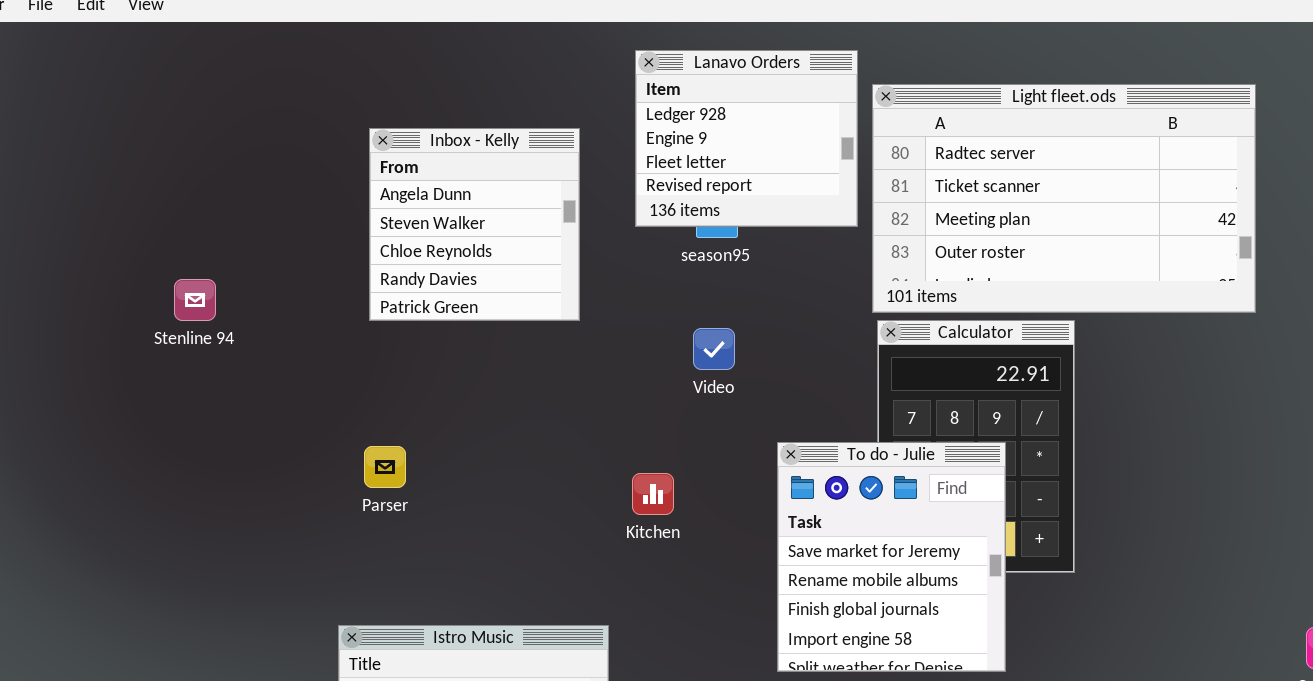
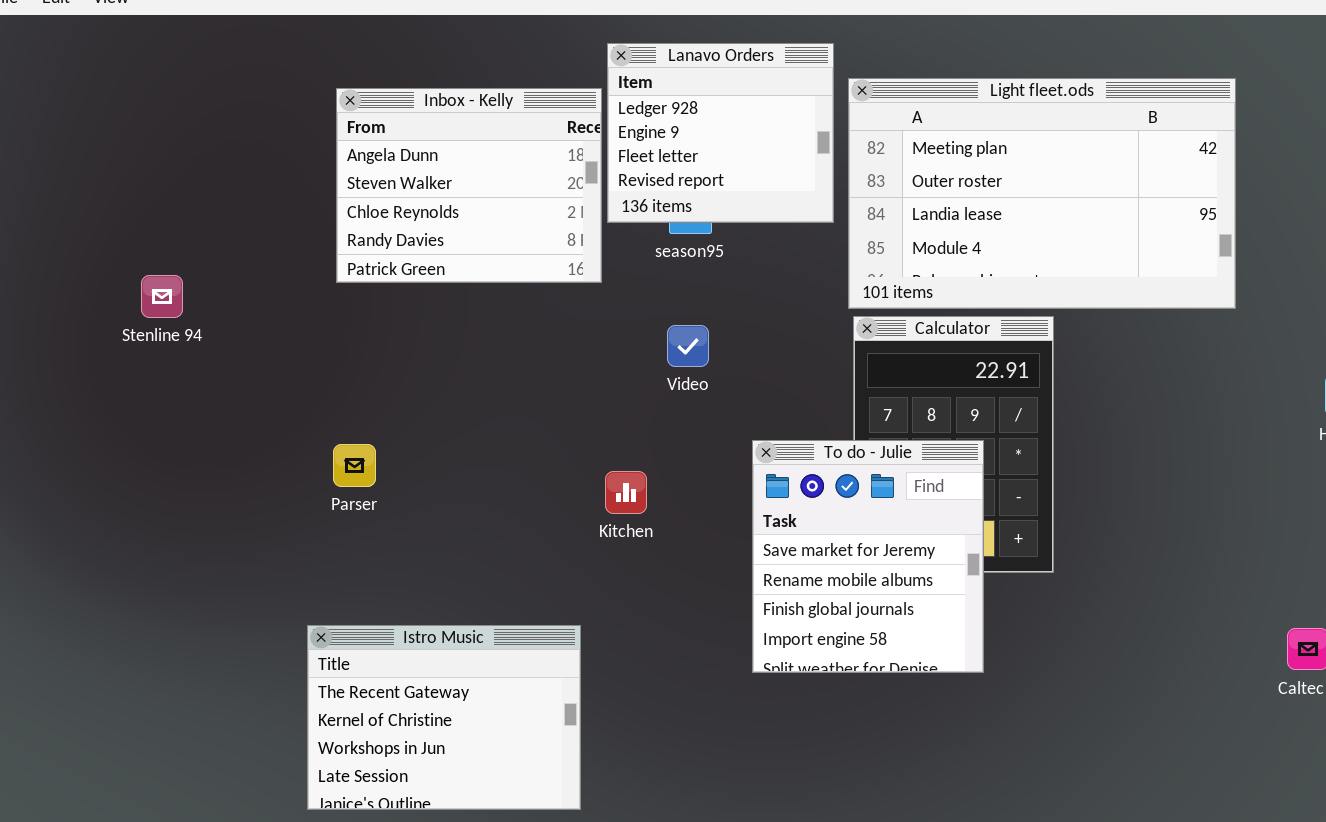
Light fleet.ods: [872,84,1256,313] -> [848,78,1236,309], scrolled down 2 rows
Inbox - Kelly: [369,128,580,321] -> [336,88,602,283], moved, resized

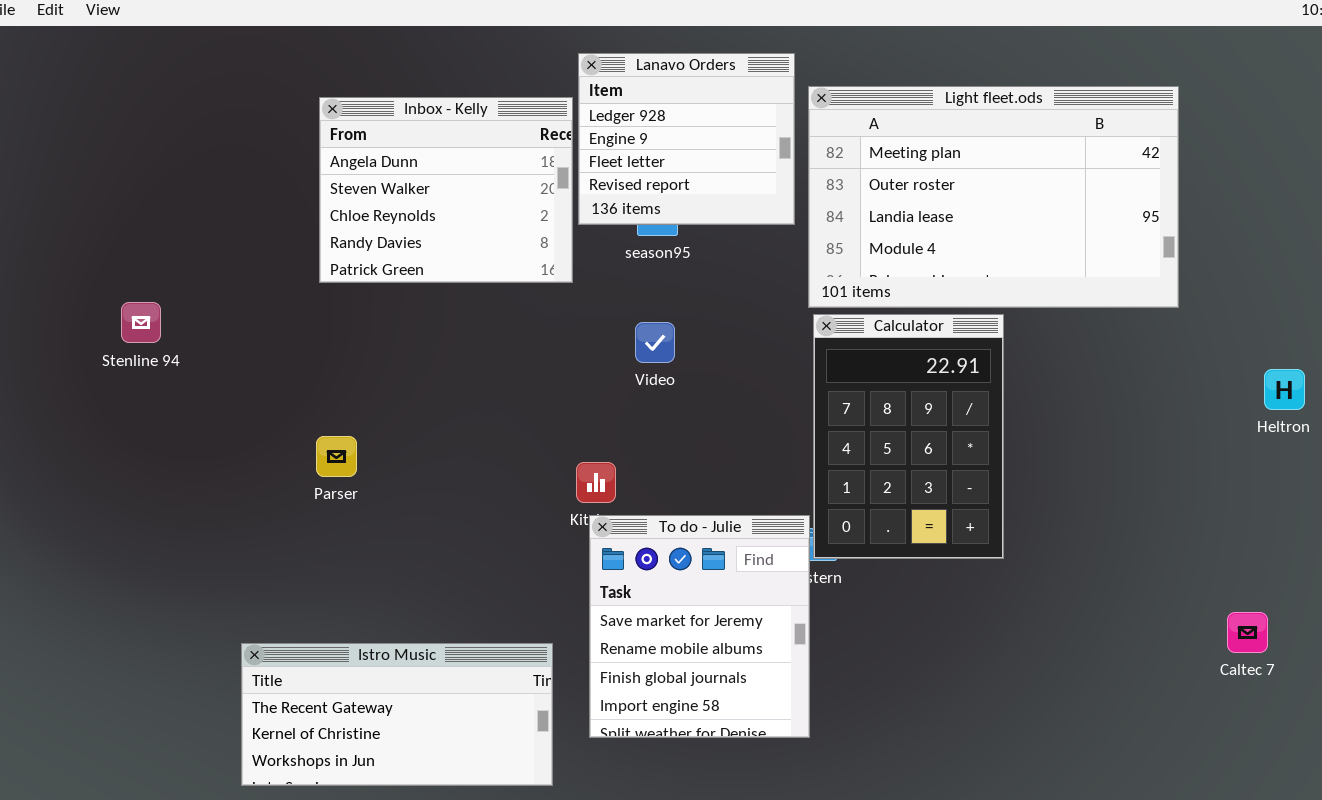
Stenline 94: [141,275,183,318] -> [121,302,161,343], moved
To do - Julie: [752,440,984,673] -> [589,515,810,738], moved
Istro Music: [307,625,581,810] -> [241,643,553,786], resized

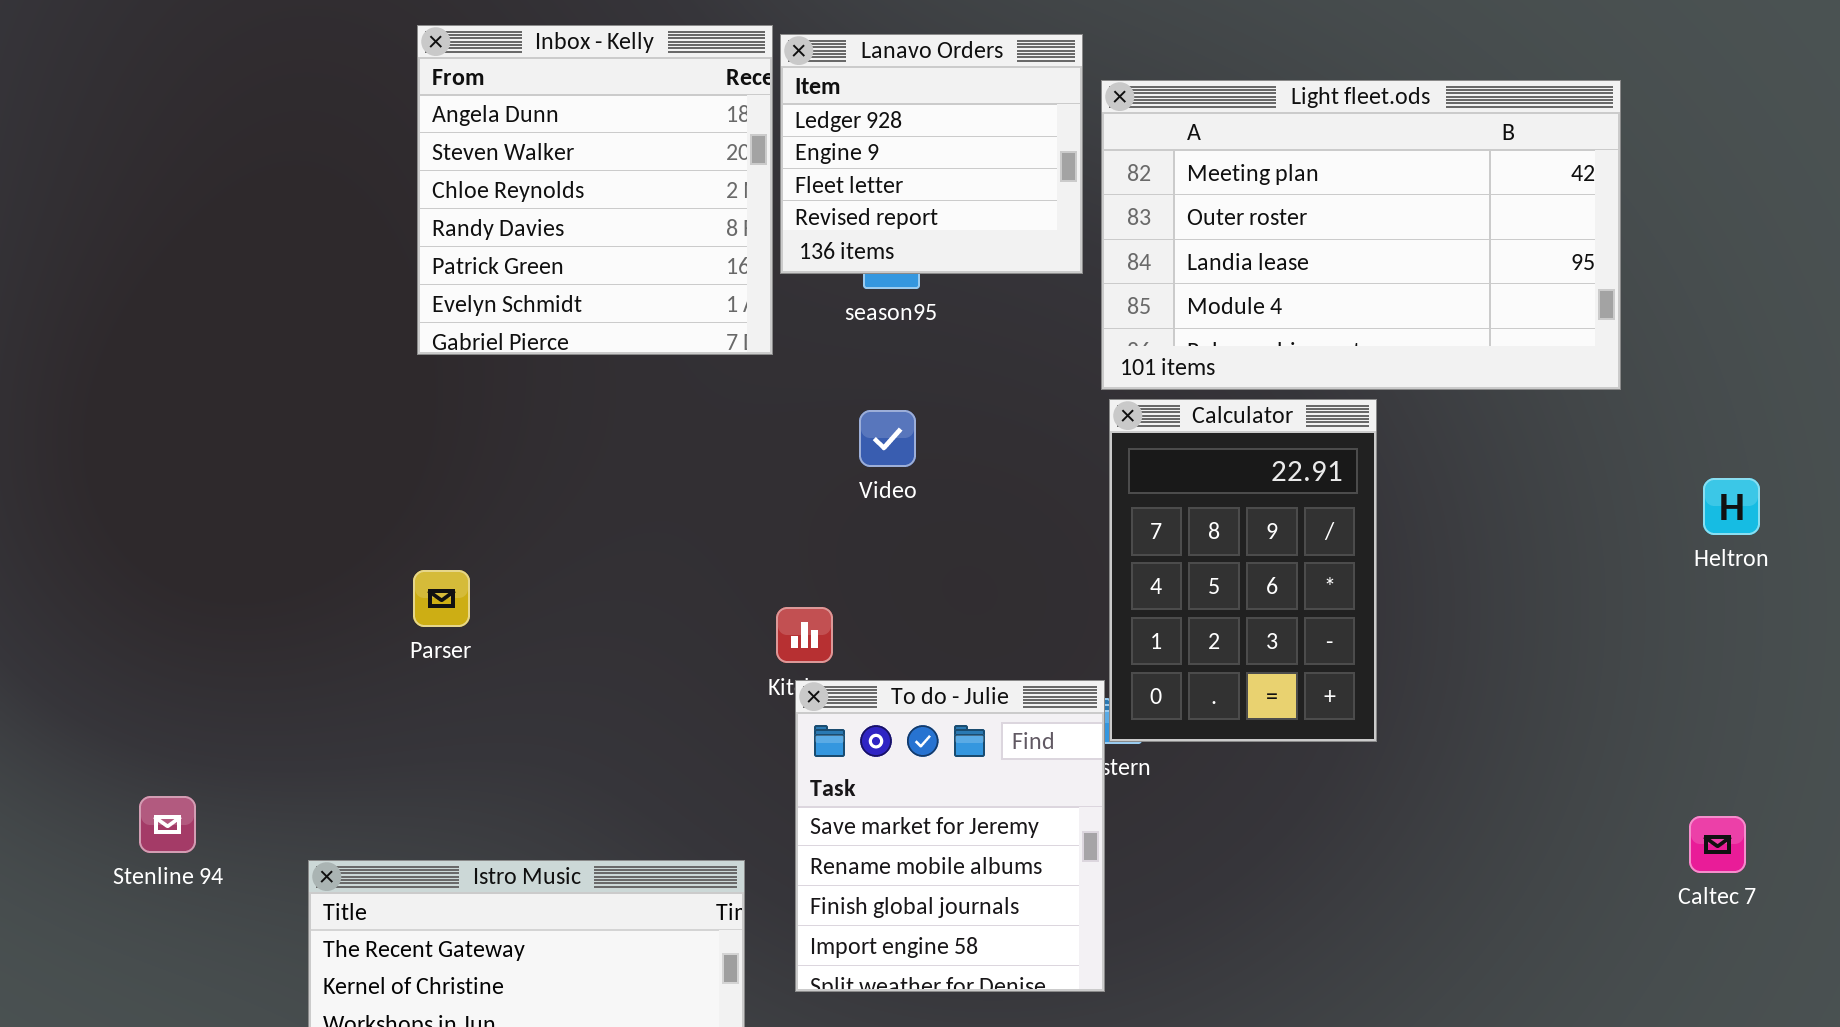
Inbox - Kelly: [319,97,573,283] -> [417,25,773,355], resized
Stenline 94: [121,302,161,343] -> [139,796,196,853], moved
Heltron: [1264,369,1305,410] -> [1703,478,1760,535], moved

